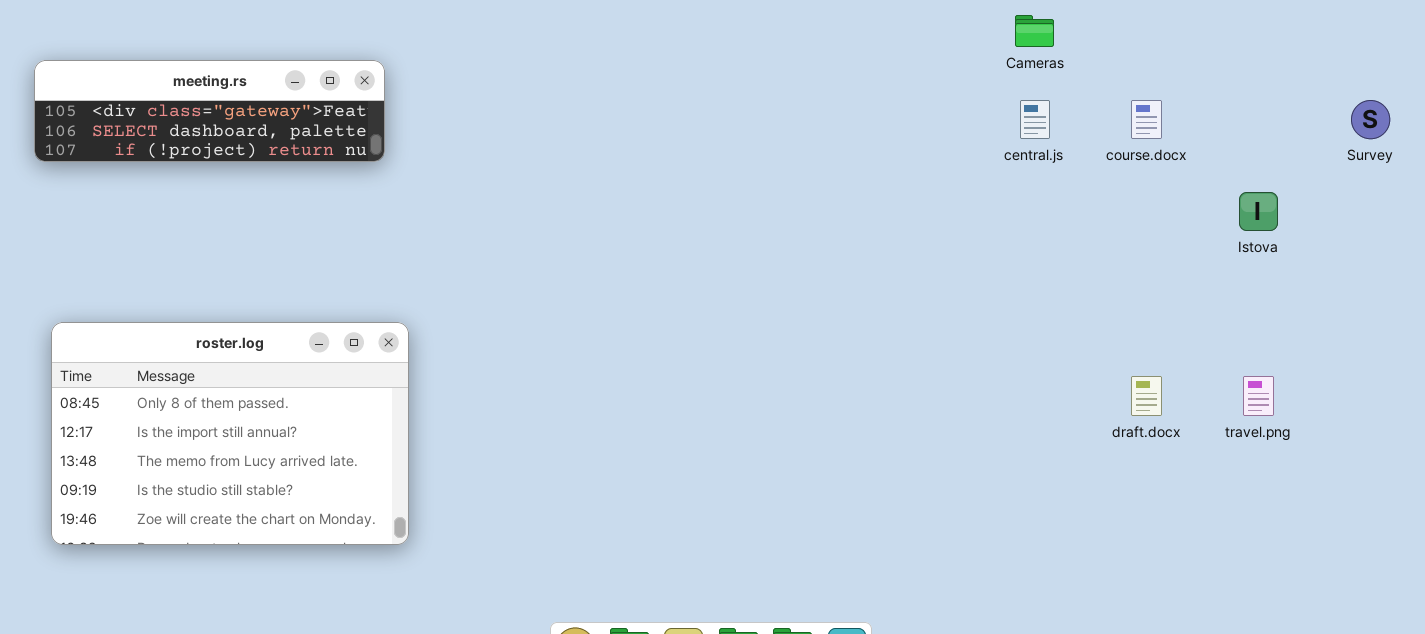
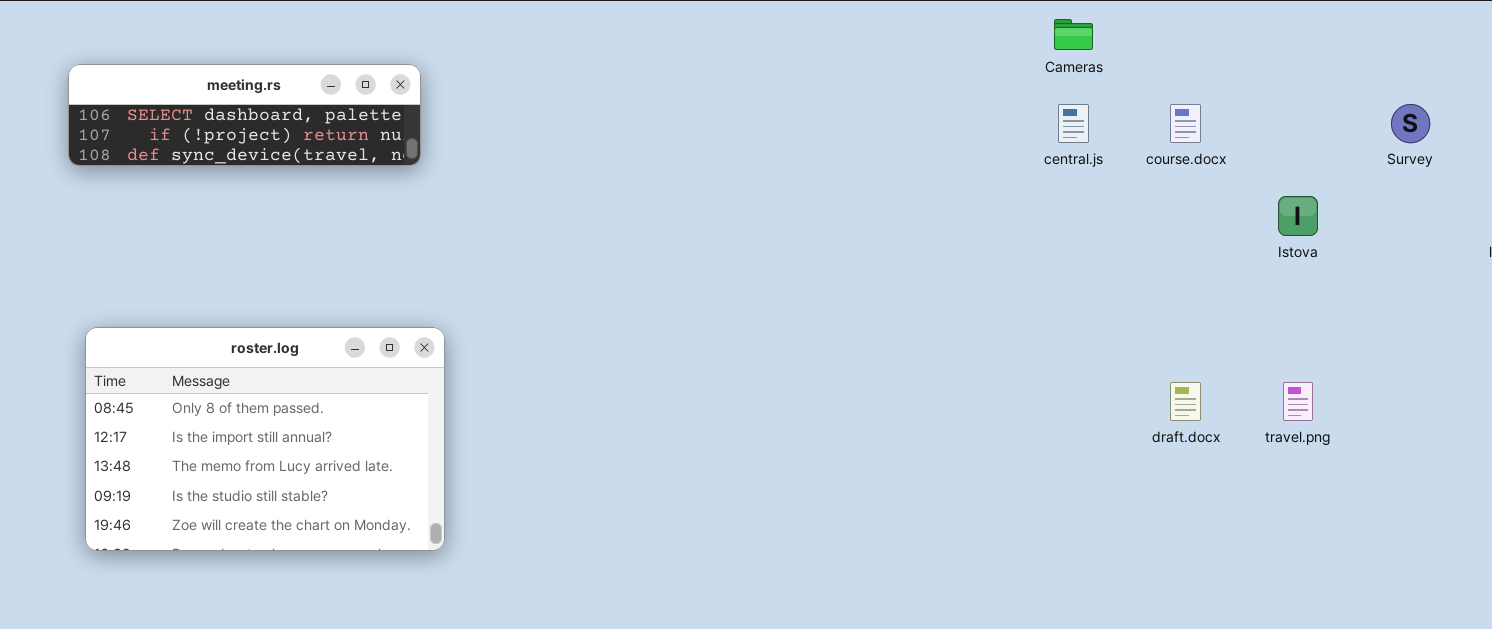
meeting.rs: [34,60,385,162] -> [68,64,421,166], scrolled down 1 row

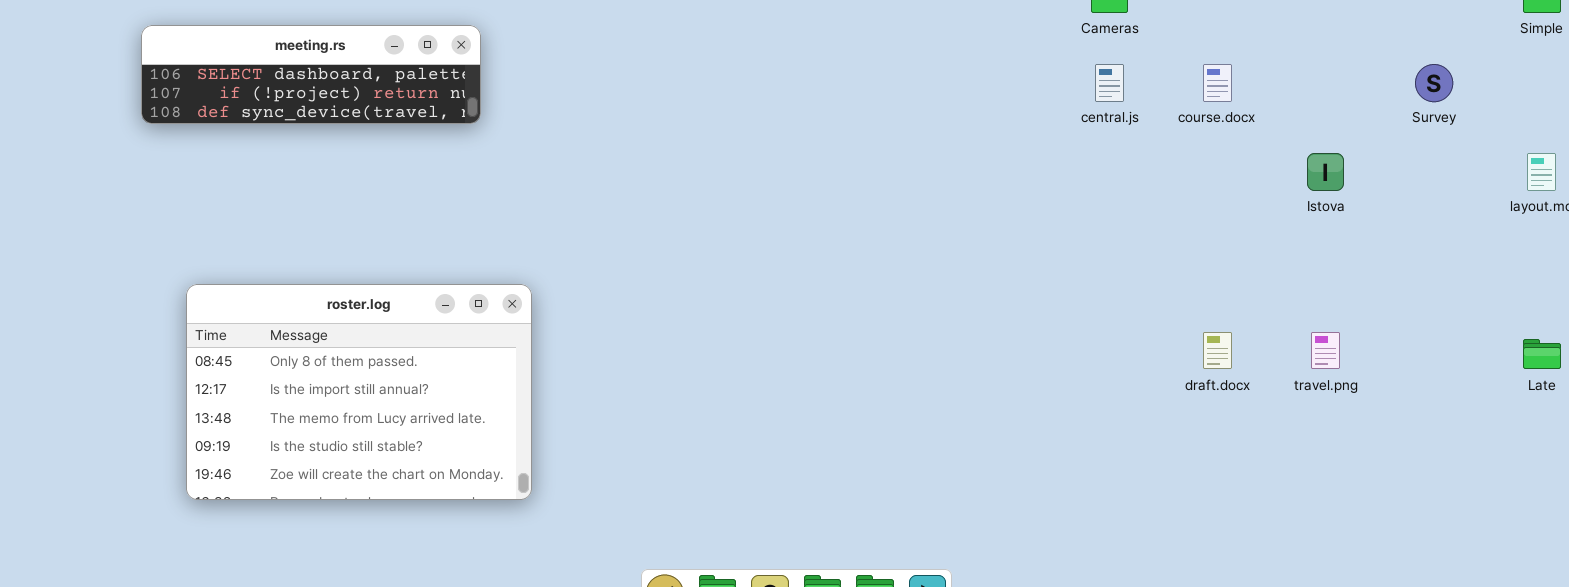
roster.log: [85,327,445,551] -> [186,284,532,500], moved

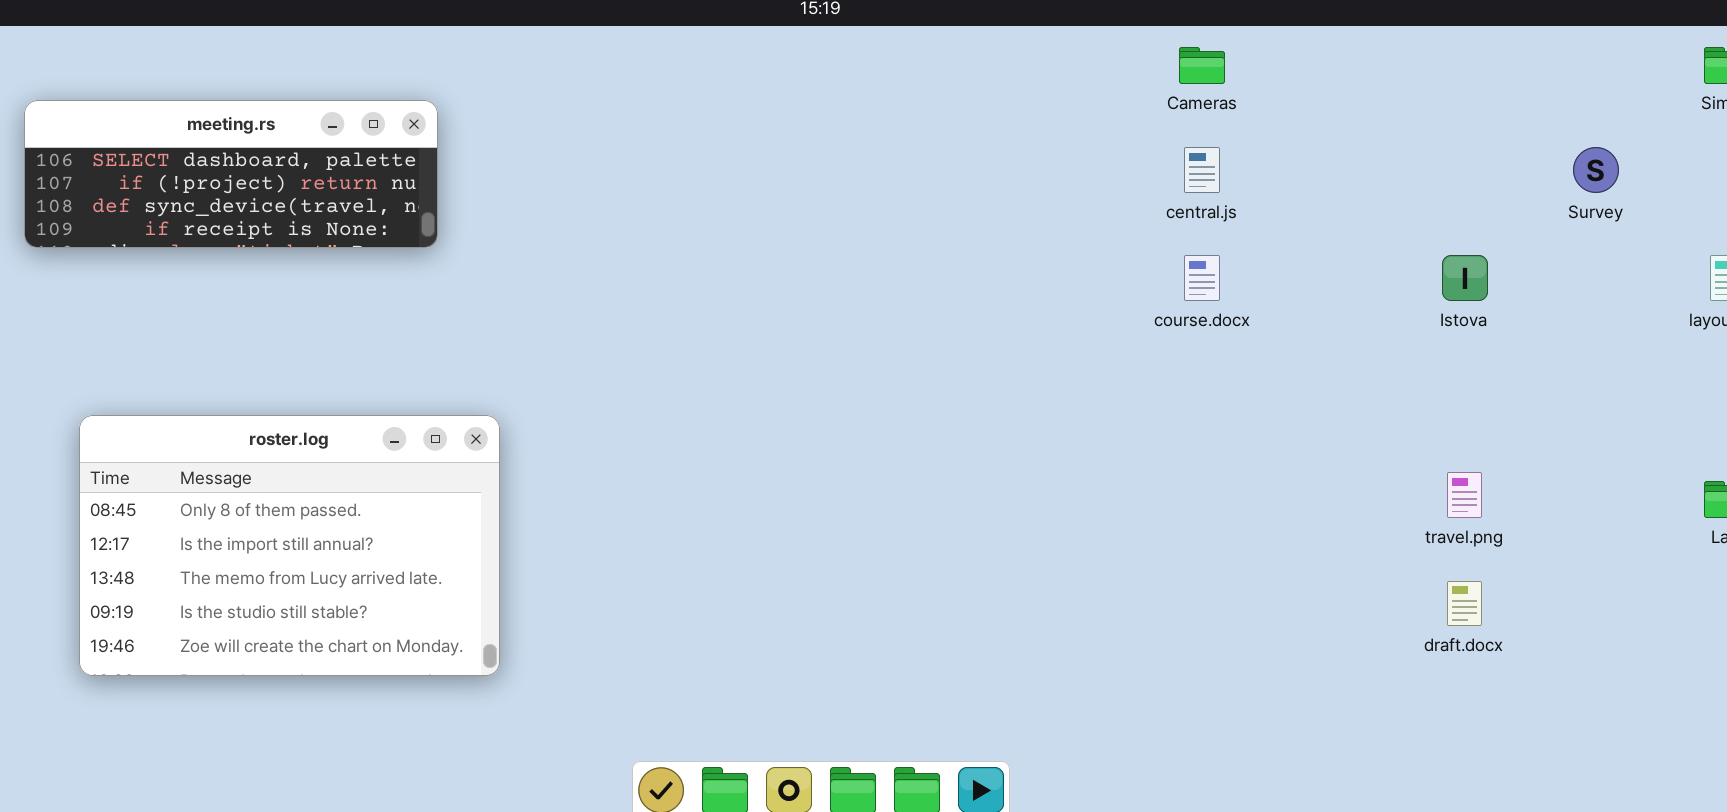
meeting.rs: [141,25,481,124] -> [24,100,438,248], resized
course.docx: [1203,64,1232,102] -> [1184,255,1220,301], moved
draft.docx: [1203,332,1232,369] -> [1447,581,1482,626], moved

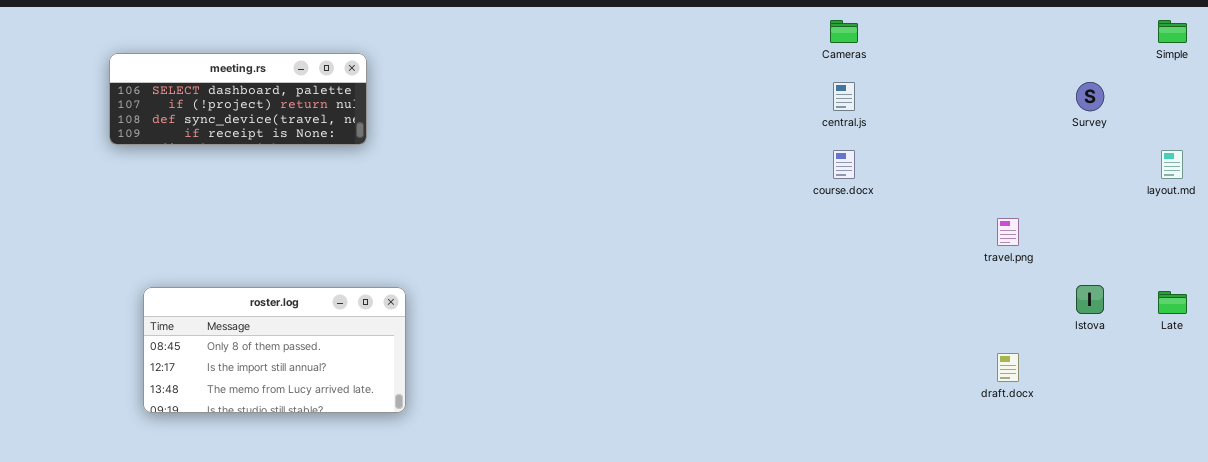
Istova: [1442,255,1488,301] -> [1076,285,1104,314], moved
roster.log: [79,415,500,676] -> [143,287,406,413], resized
travel.png: [1447,472,1482,518] -> [997,218,1019,246], moved

